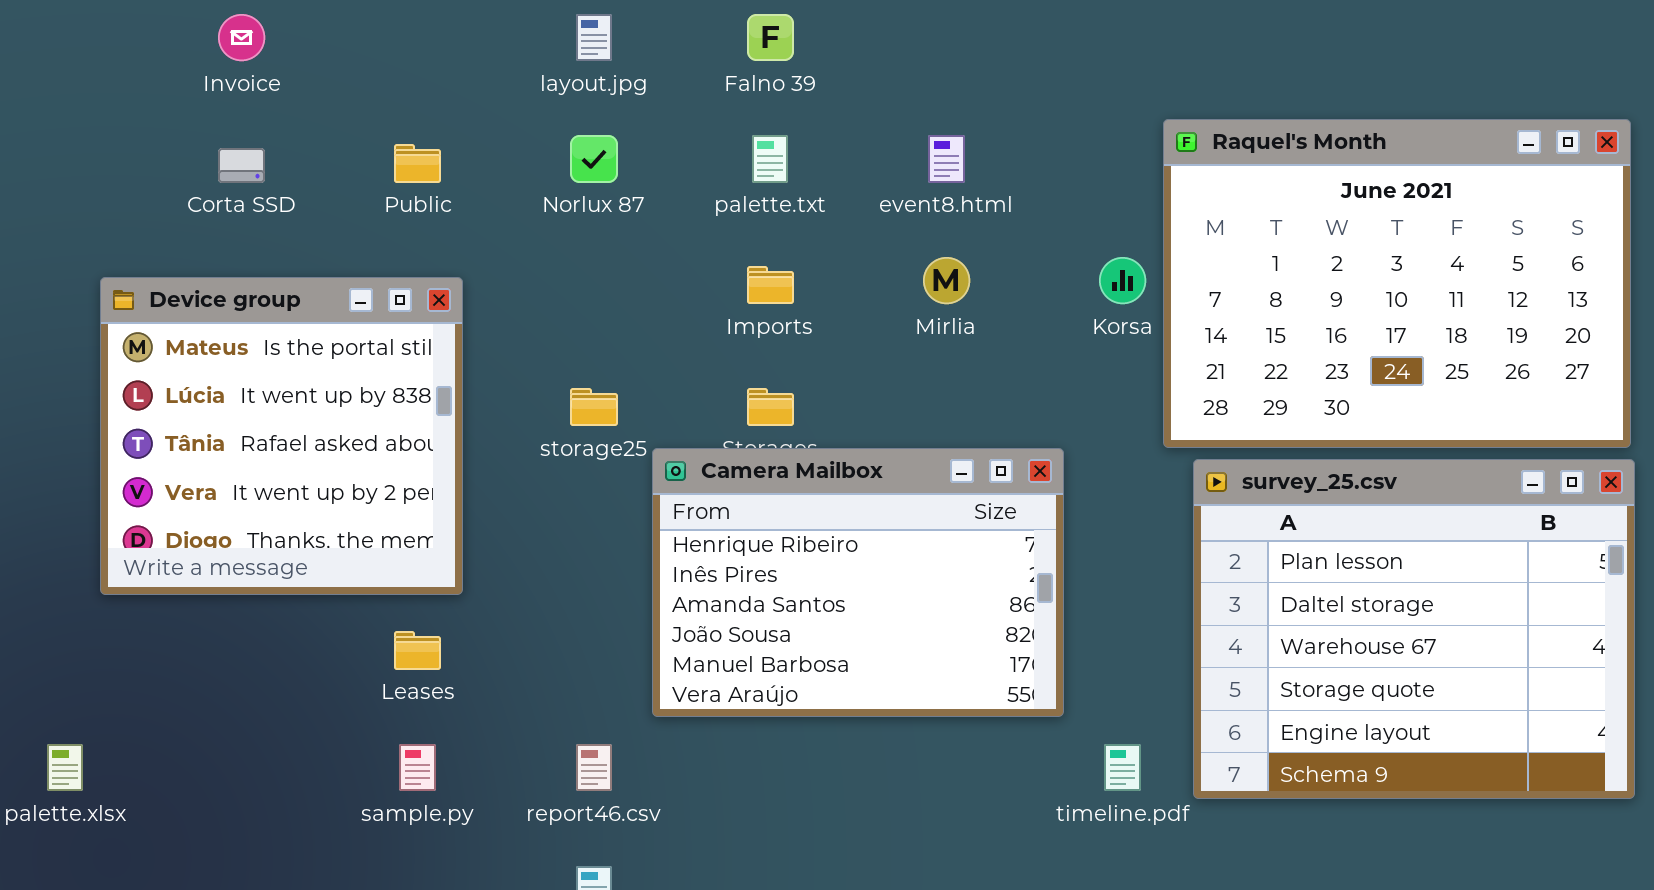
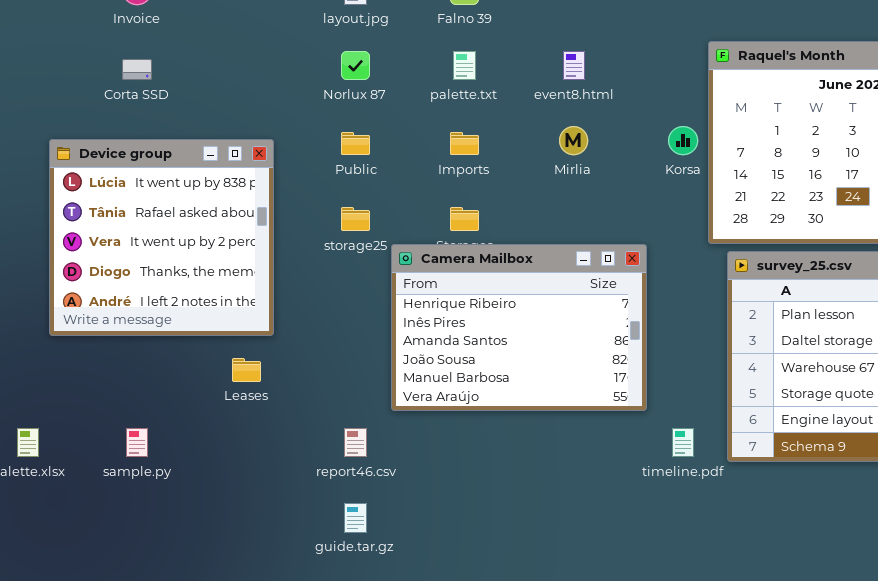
Public: [394,144,441,183] -> [341,132,370,155], moved
Device group: [100,277,463,595] -> [49,139,274,336], scrolled down 1 row
sample.py: [399,744,436,791] -> [126,428,148,457], moved

